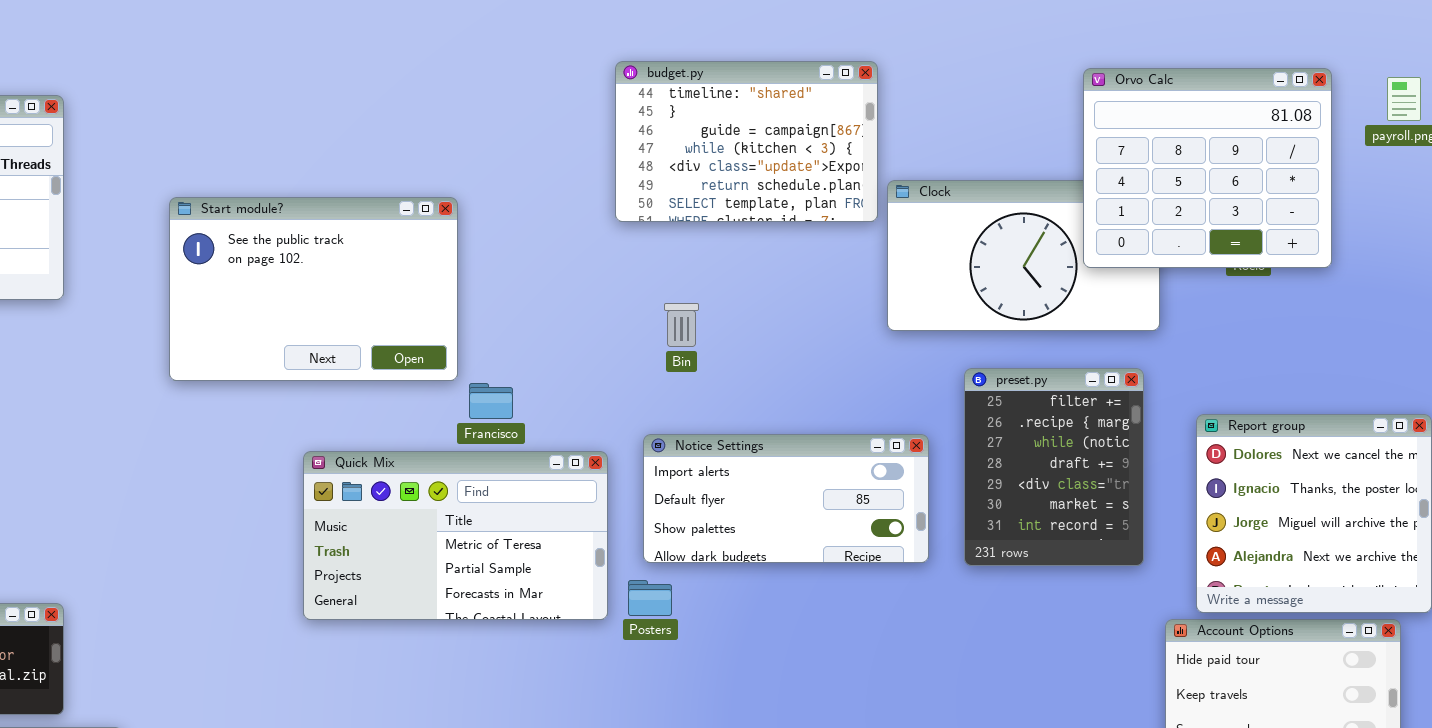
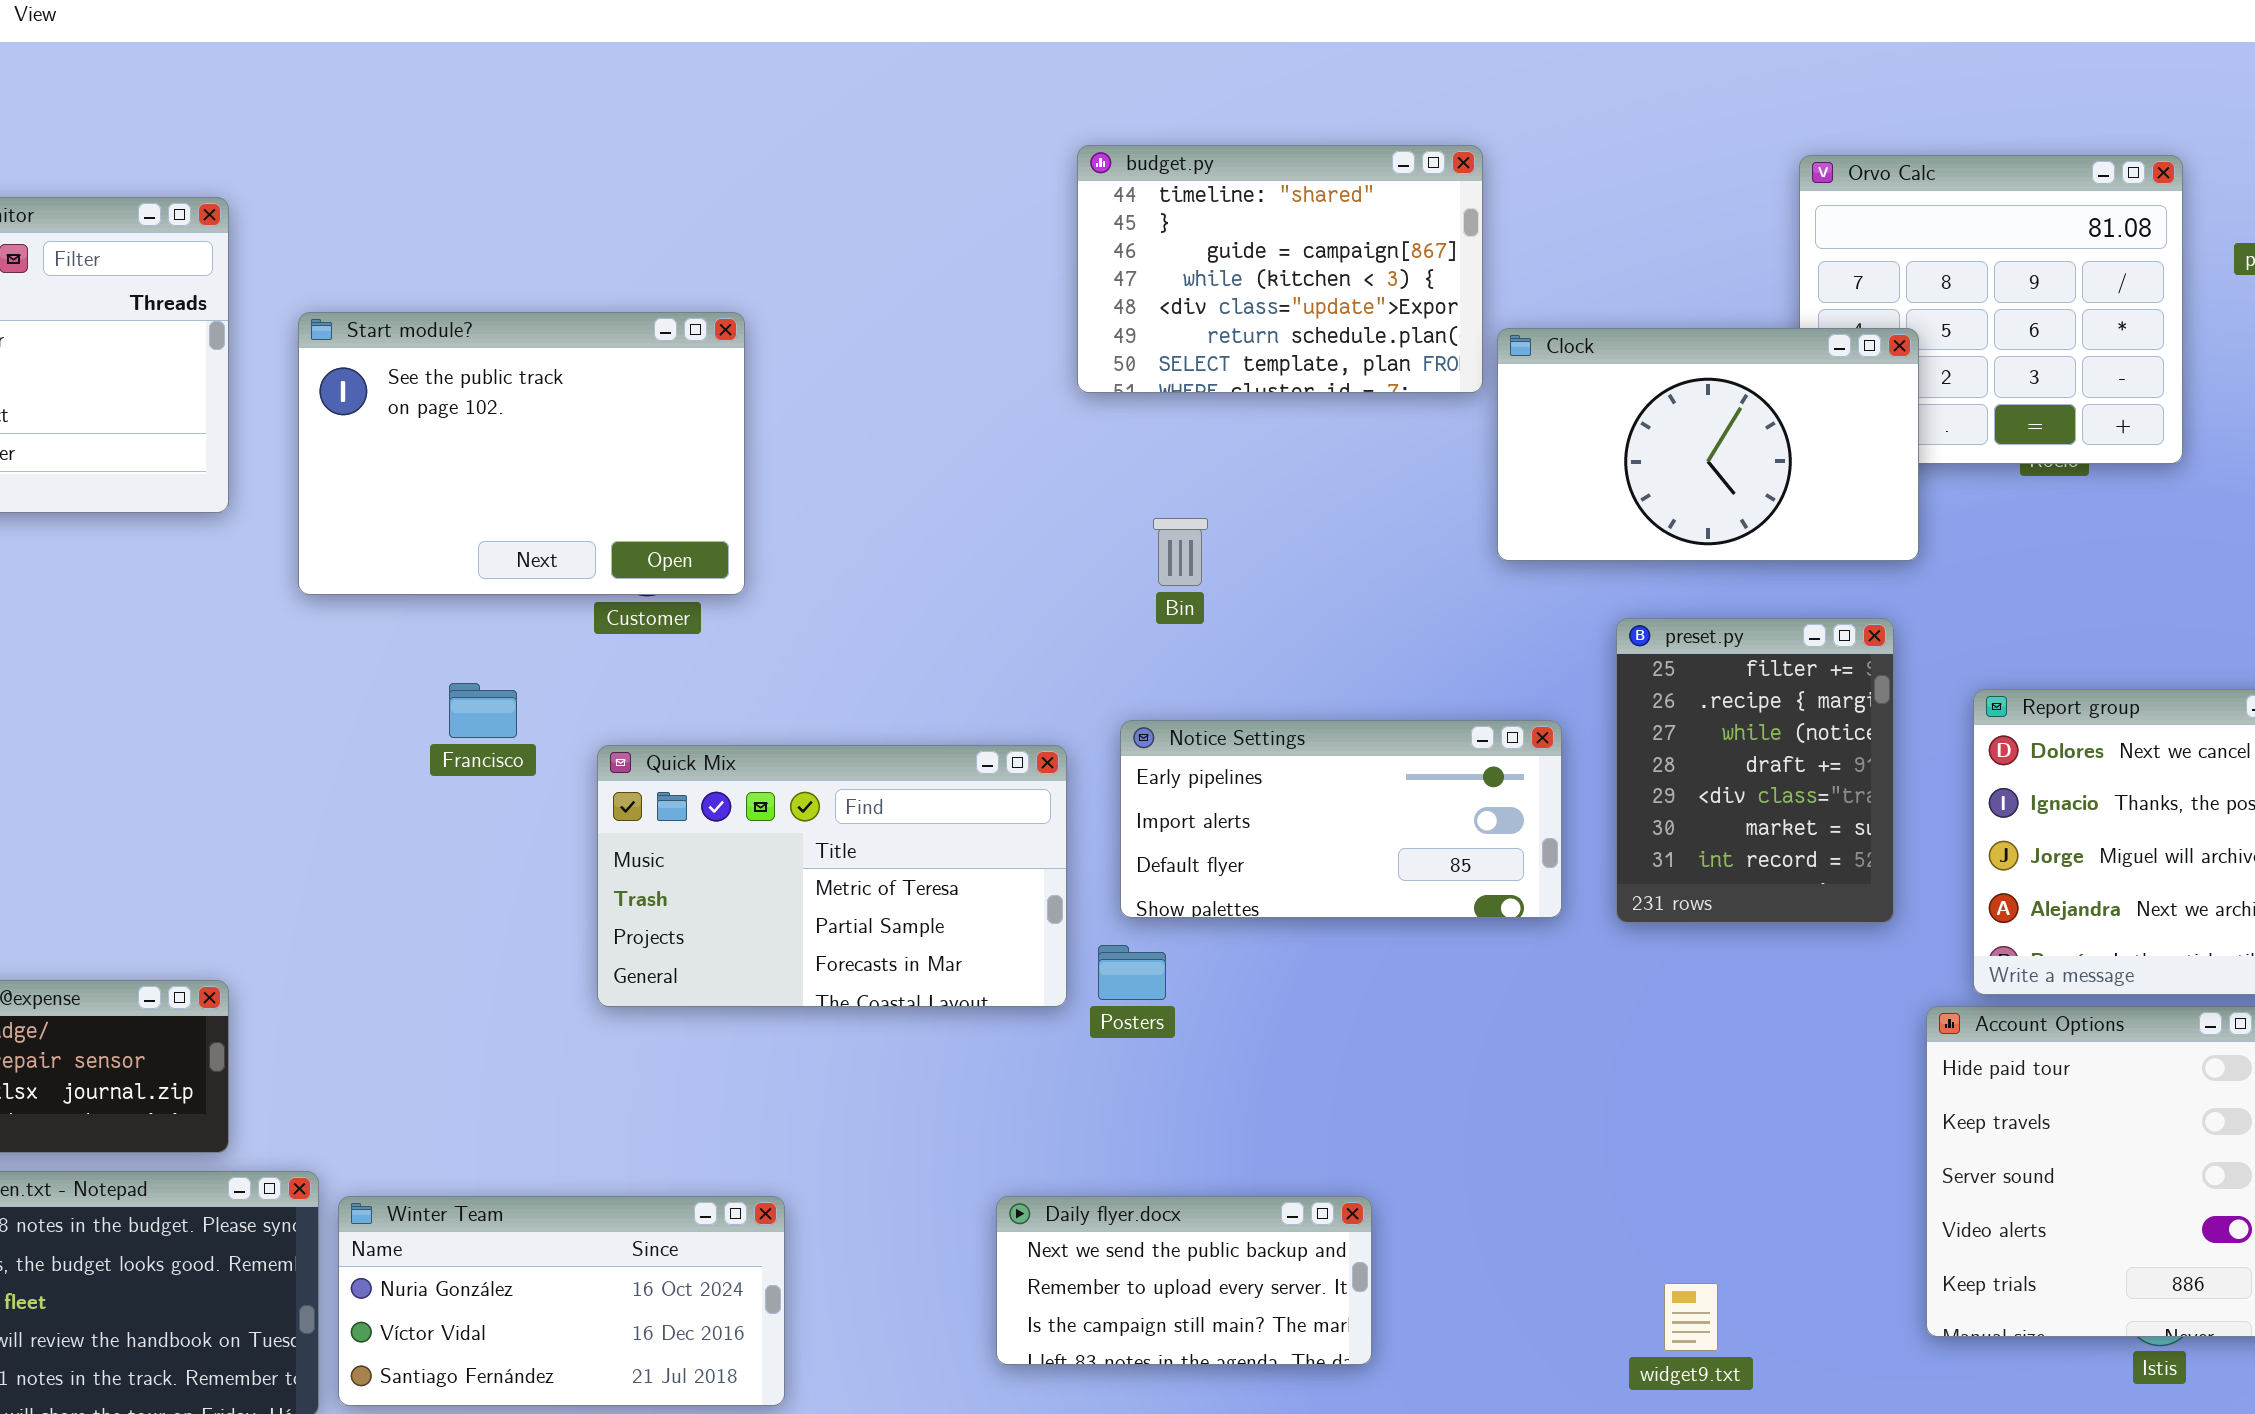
Clock: [887,180,1160,331] -> [1497,328,1919,561], raised
Start module?: [169,197,458,381] -> [298,312,745,595], moved
Francisco: [469,383,513,419] -> [449,683,517,738], moved
Notice Settings: [643,434,929,563] -> [1120,720,1562,918], scrolled up 1 row

